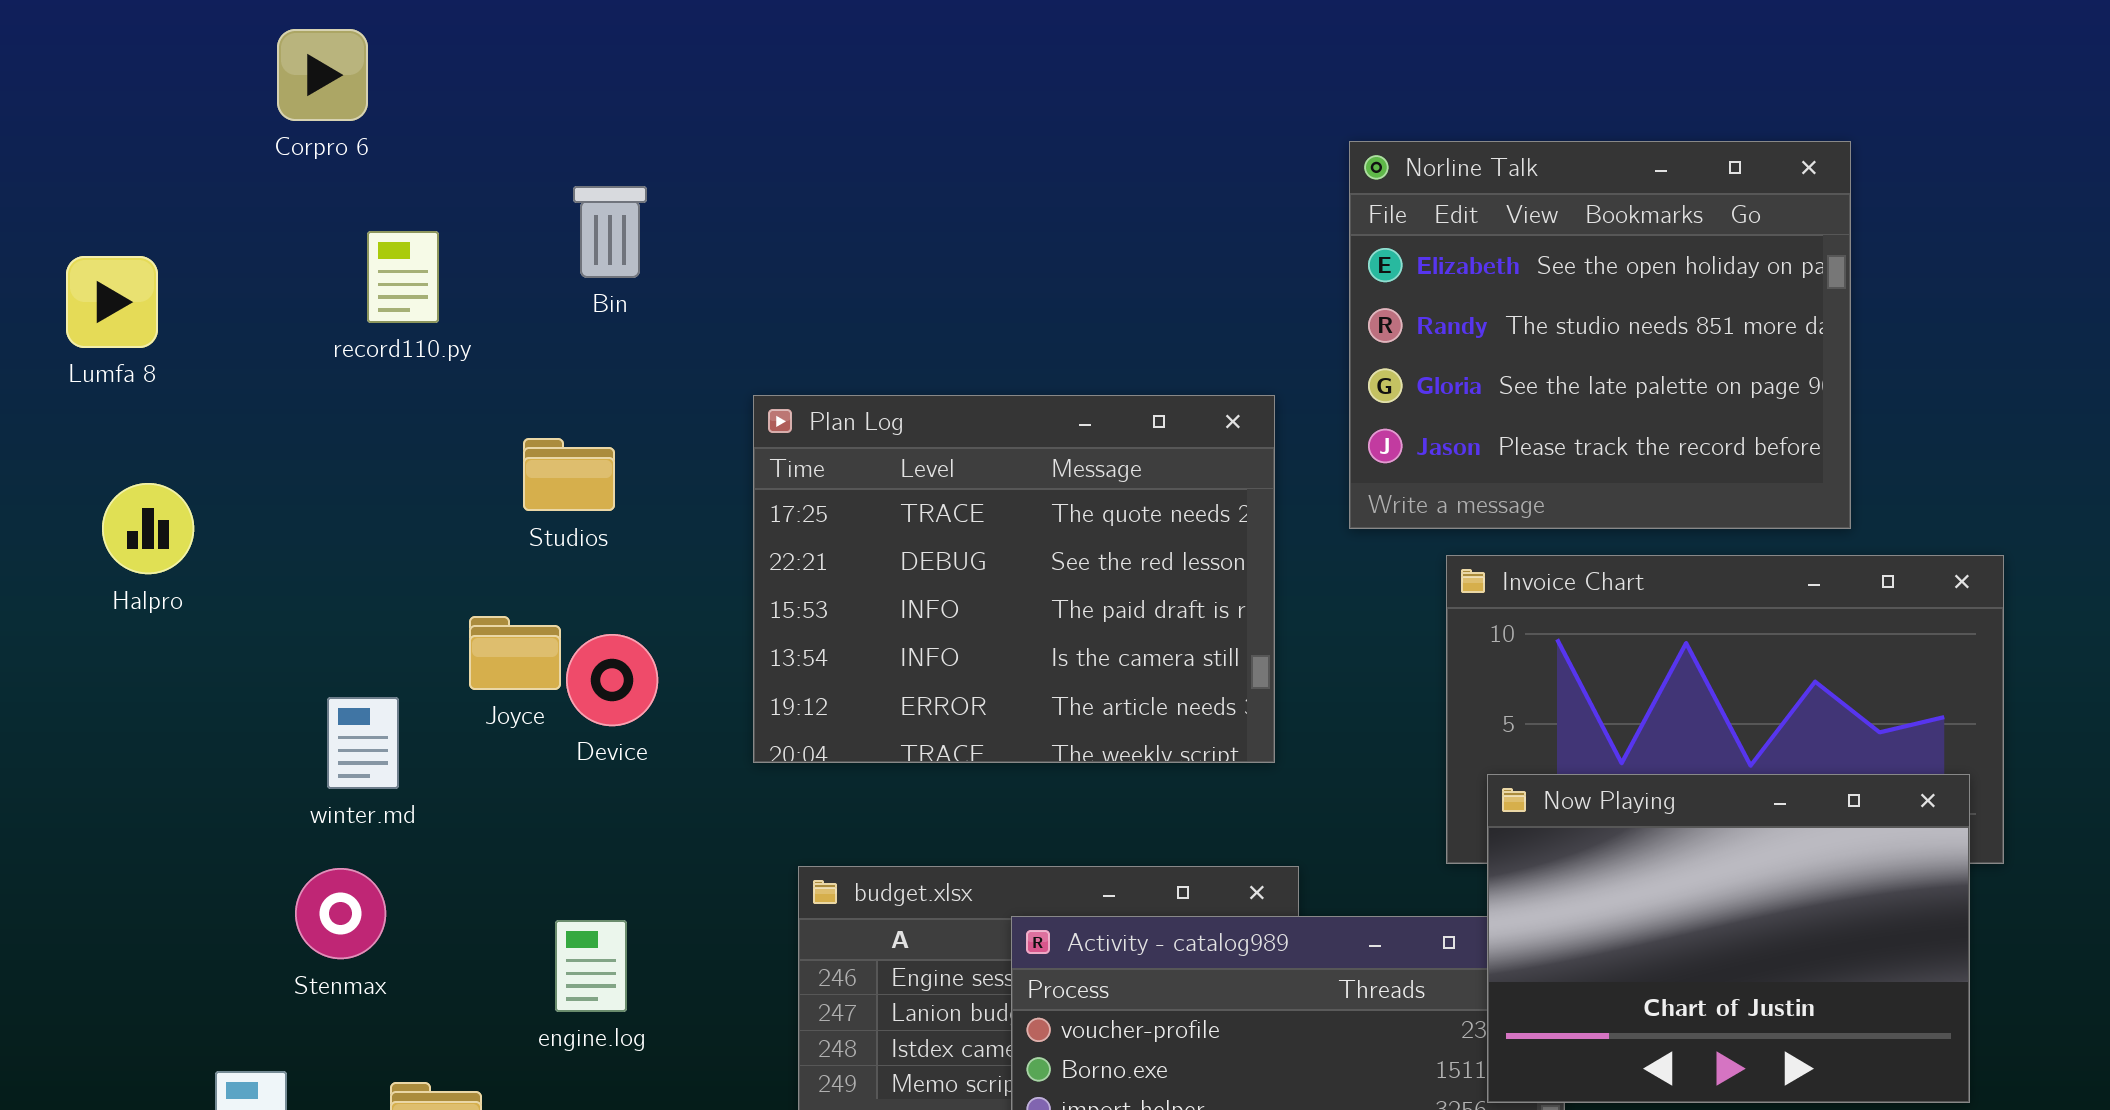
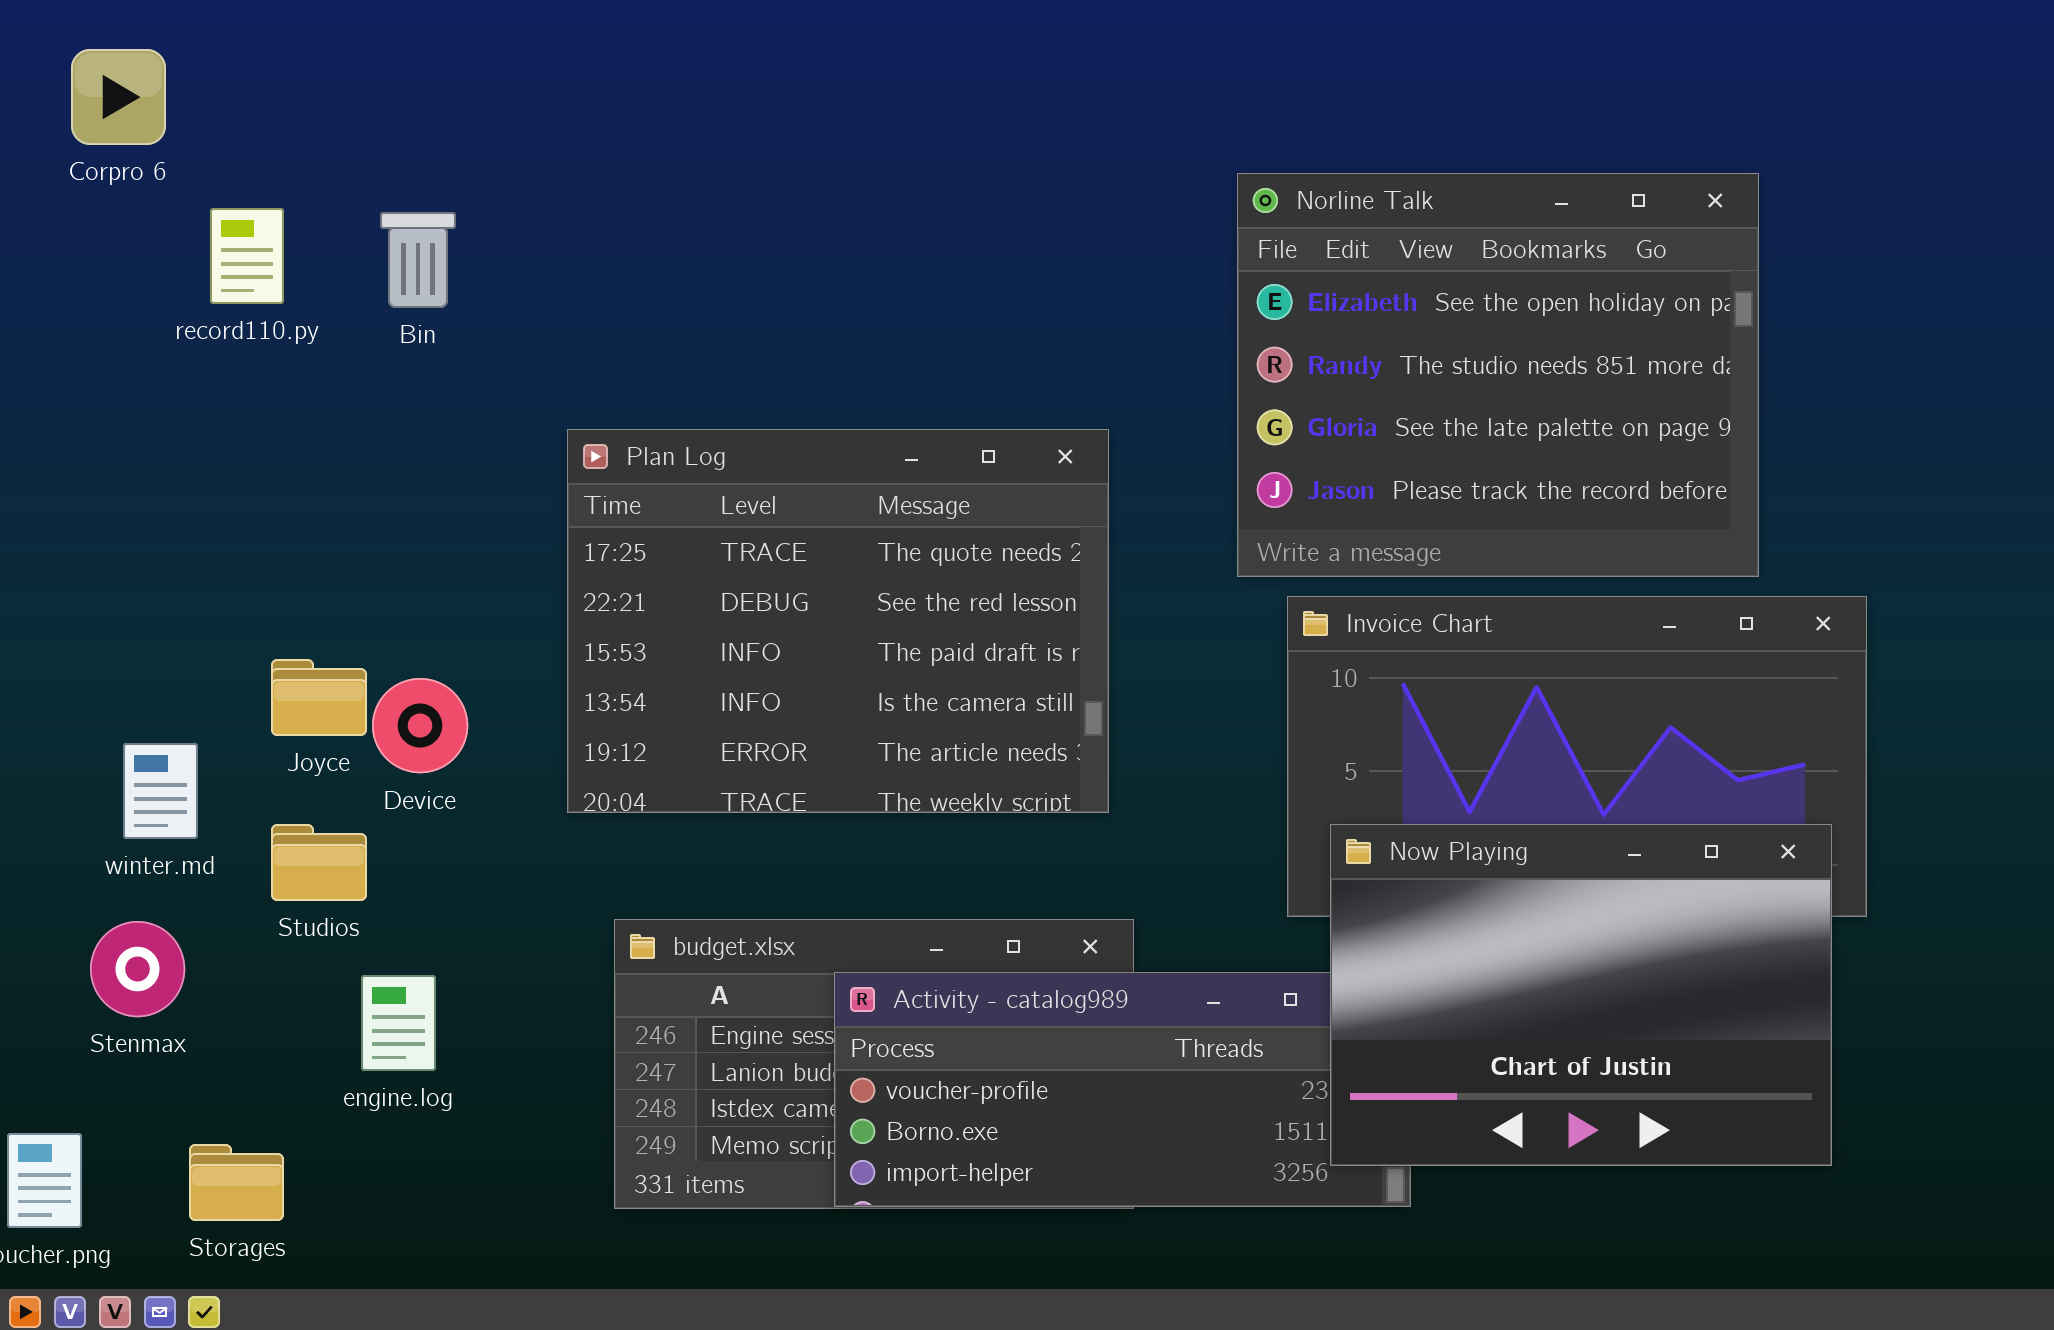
Norline Talk: [1349,141,1851,529] -> [1237,173,1759,577], moved
record110.py: [367,231,439,323] -> [210,208,284,304], moved
Studios: [523,438,615,511] -> [271,824,367,901], moved

